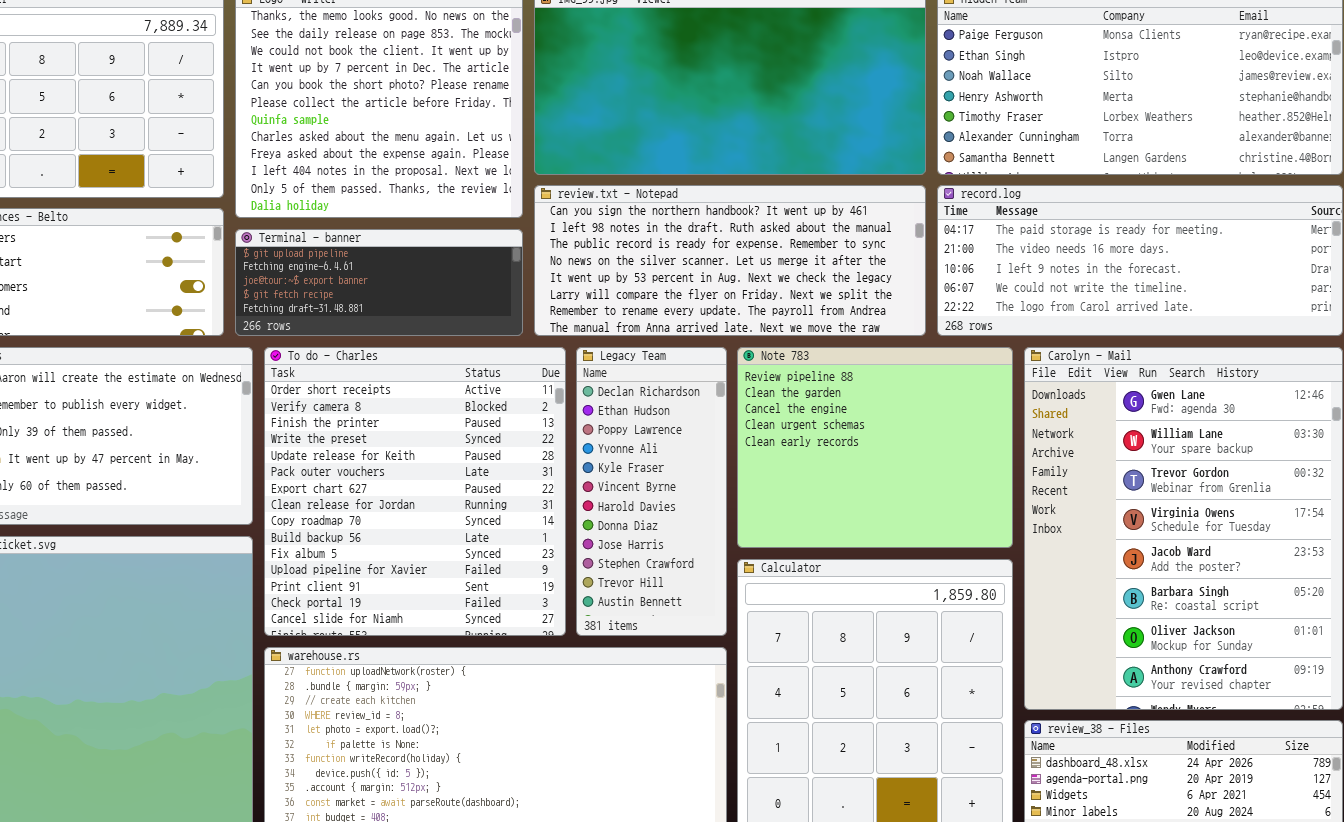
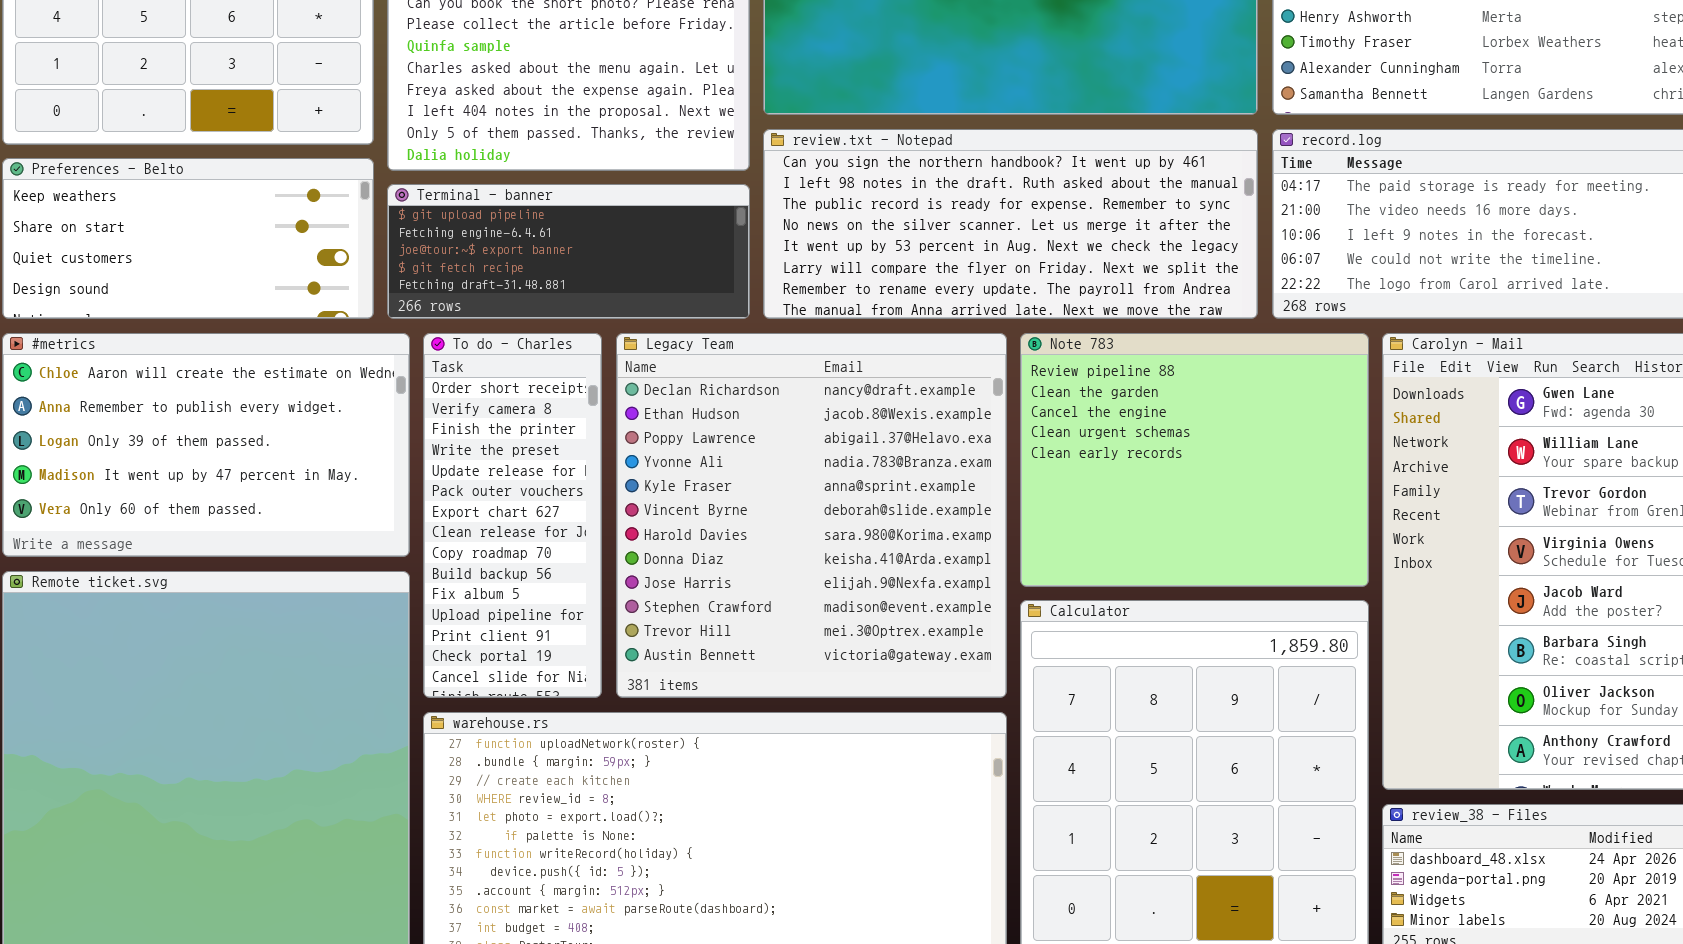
To do - Charles: [264,347,566,636] -> [423,333,602,698], resized
Legacy Team: [576,347,727,636] -> [616,333,1007,698], resized

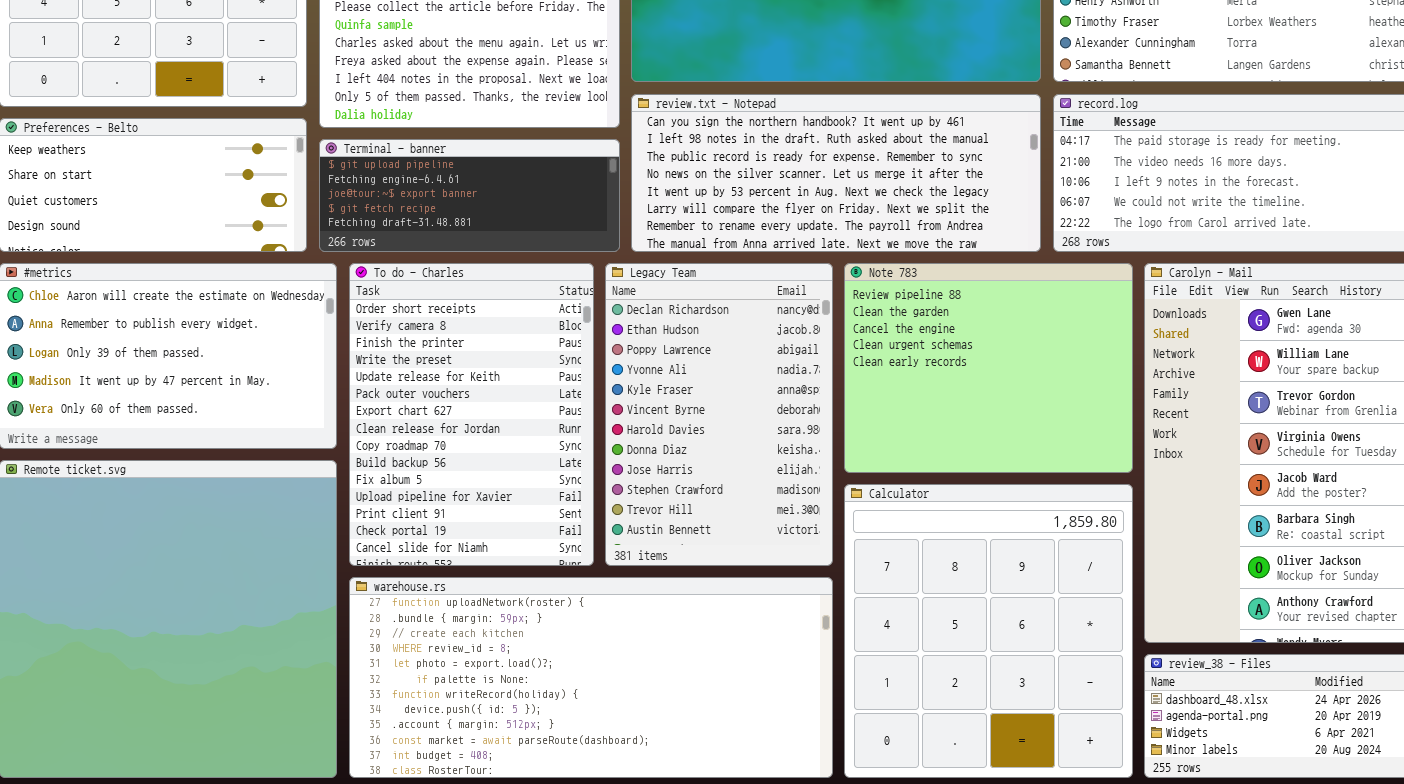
To do - Charles: [423,333,602,698] -> [349,263,594,566], resized
Legacy Team: [616,333,1007,698] -> [605,263,833,566], resized

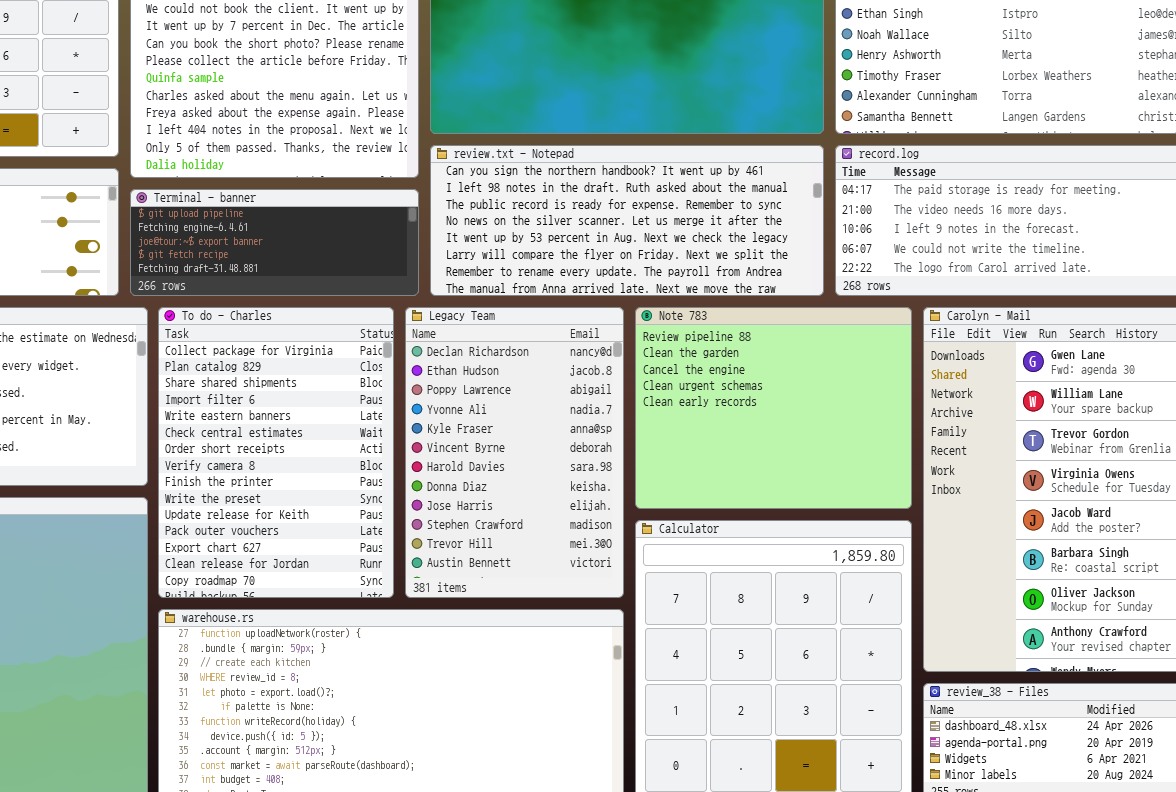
To do - Charles: [349,263,594,566] -> [158,307,394,598], scrolled up 6 rows

